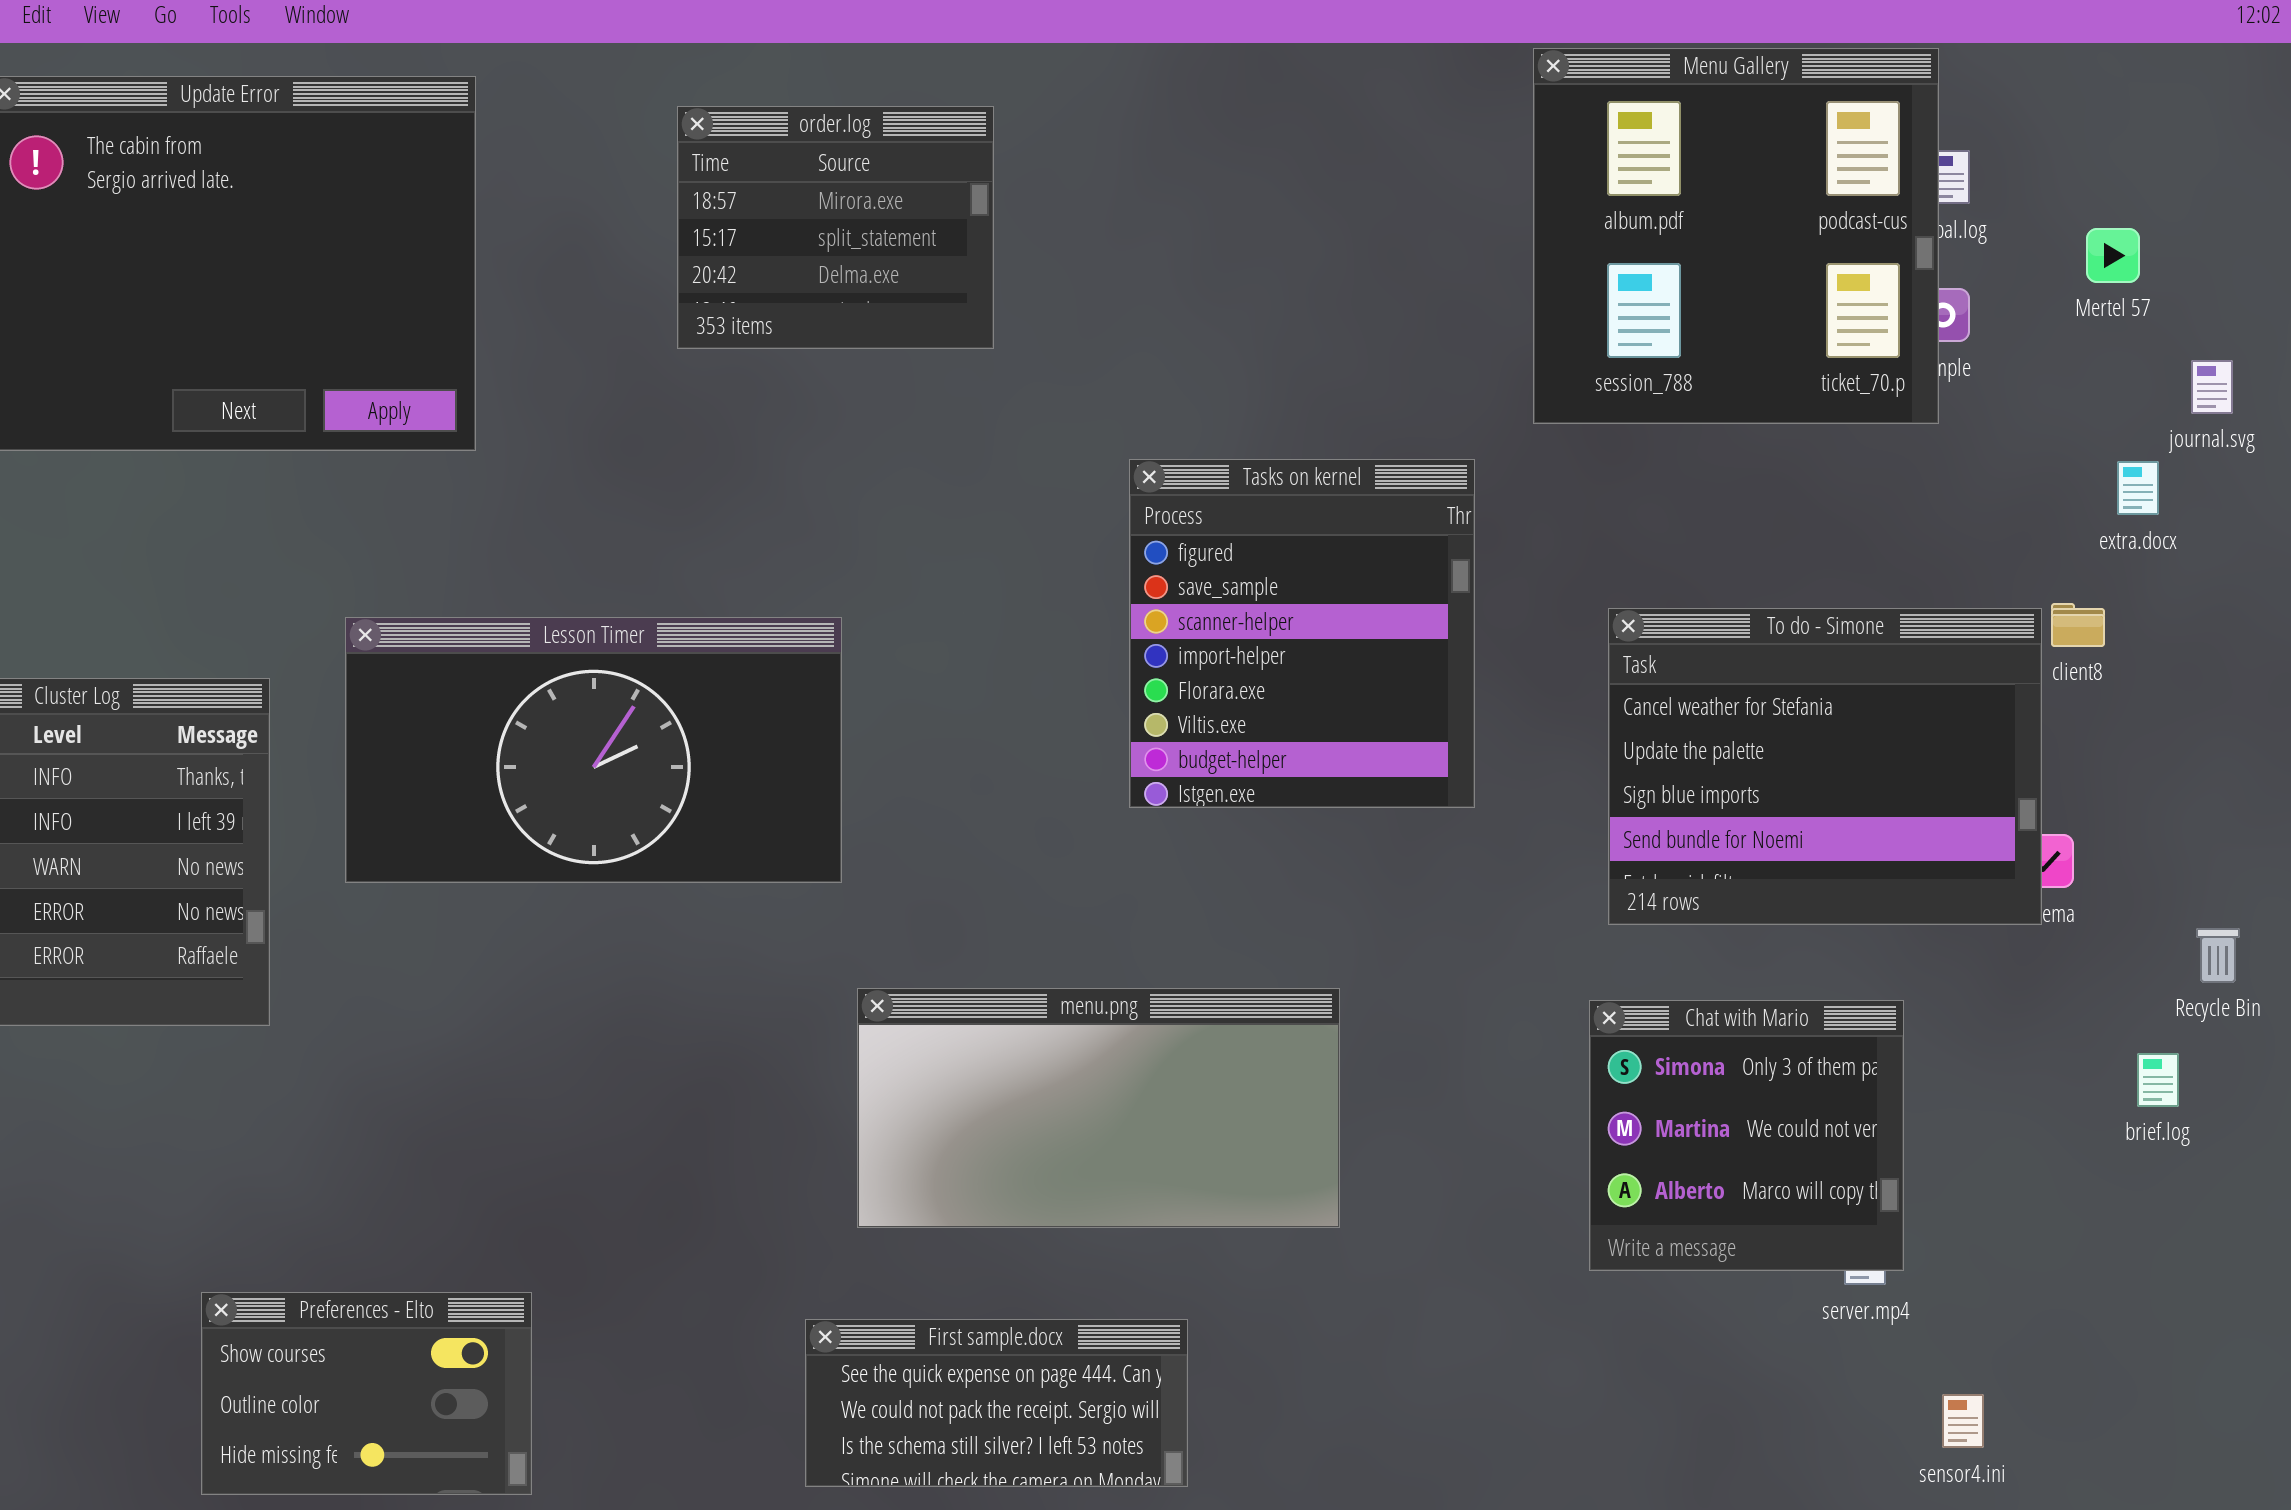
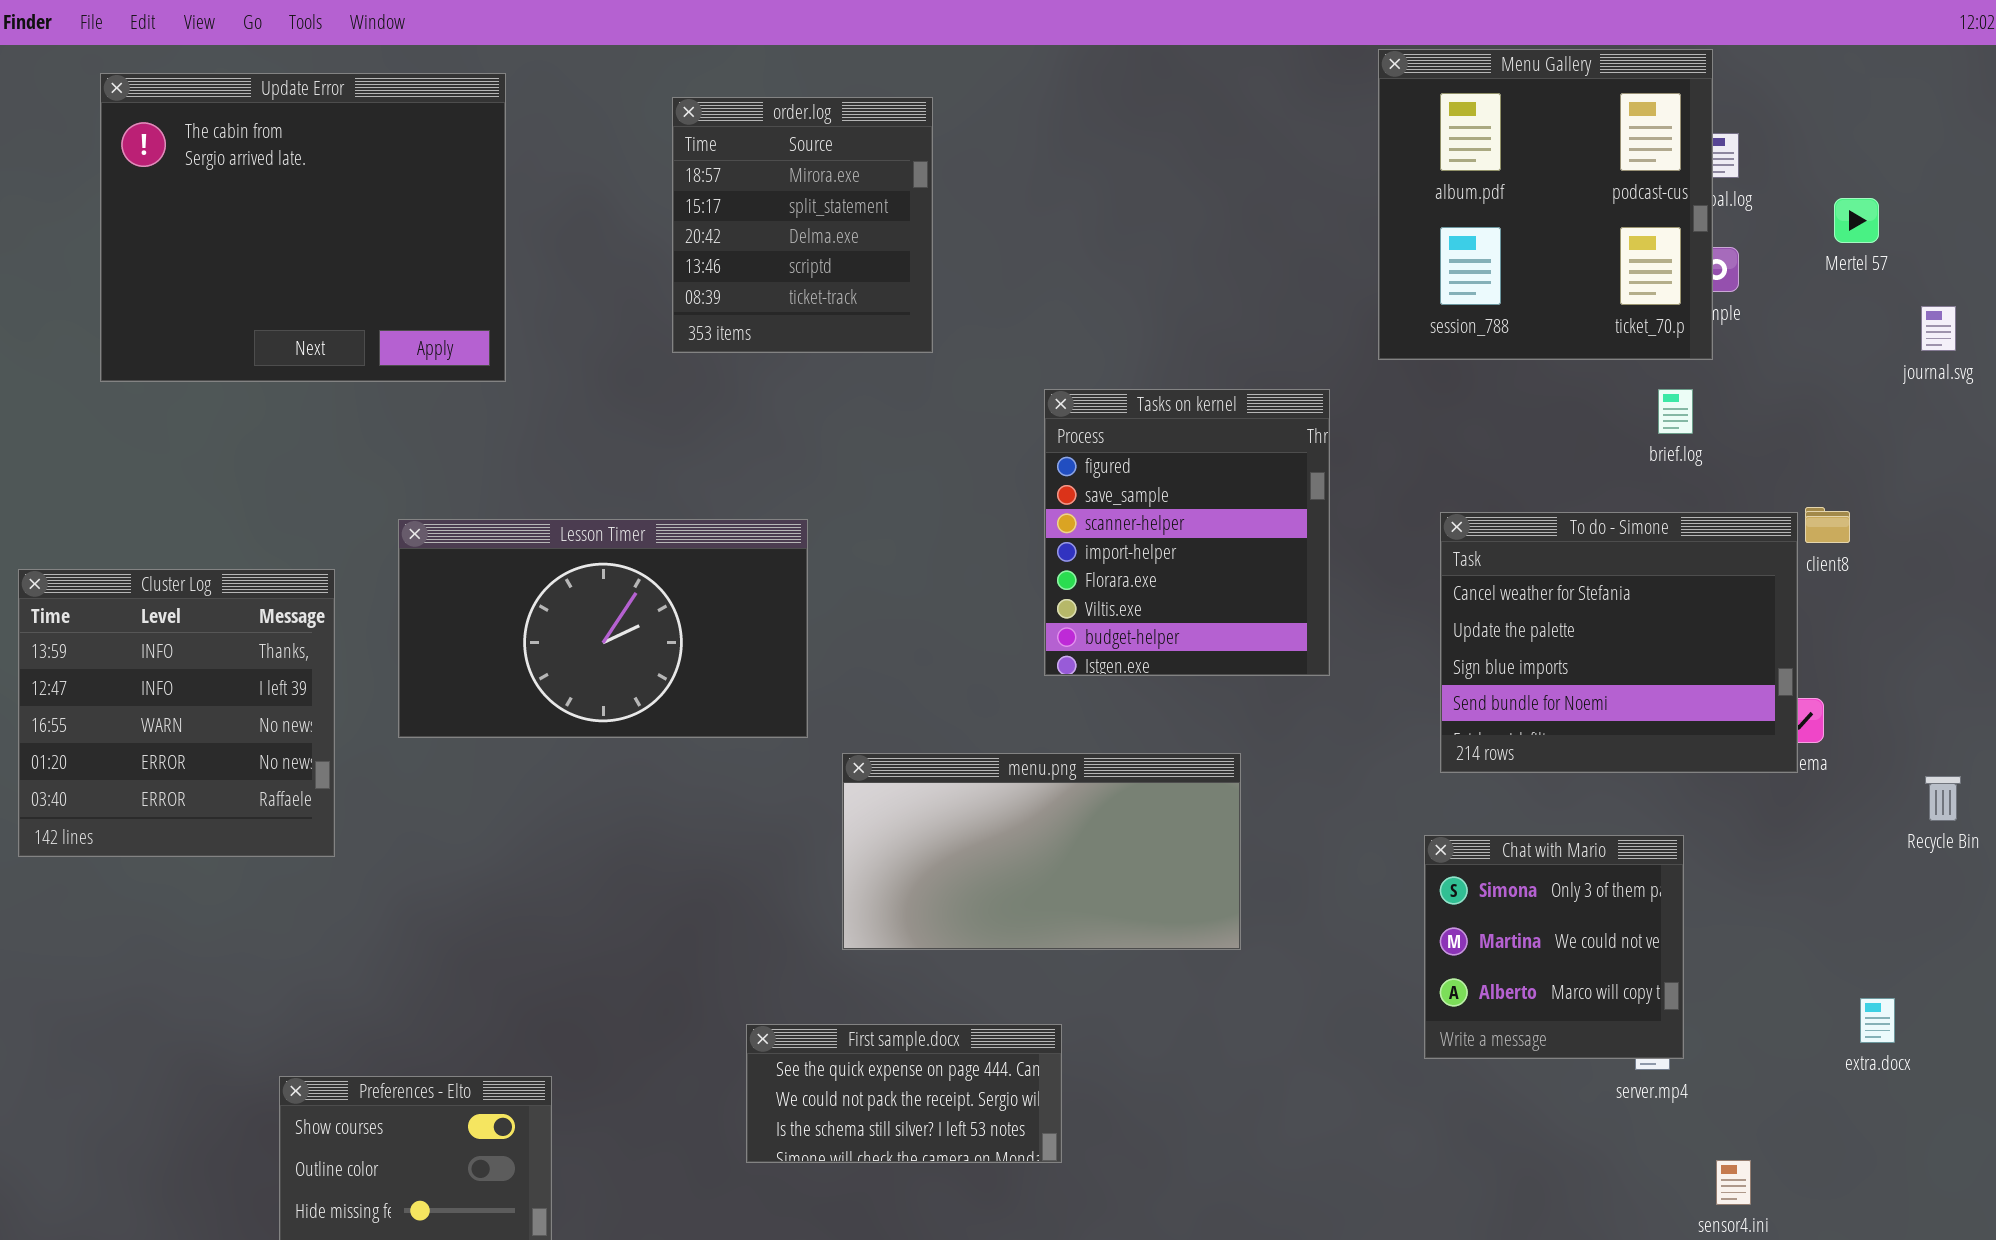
order.log: [677,106,994,349] -> [672,97,933,353], resized
extra.docx: [2117,461,2159,515] -> [1860,998,1895,1043], moved
menu.png: [857,988,1340,1228] -> [842,753,1241,950], moved
brief.log: [2137,1053,2179,1107] -> [1658,389,1693,434], moved
First sample.docx: [805,1319,1188,1487] -> [746,1024,1062,1163], moved

